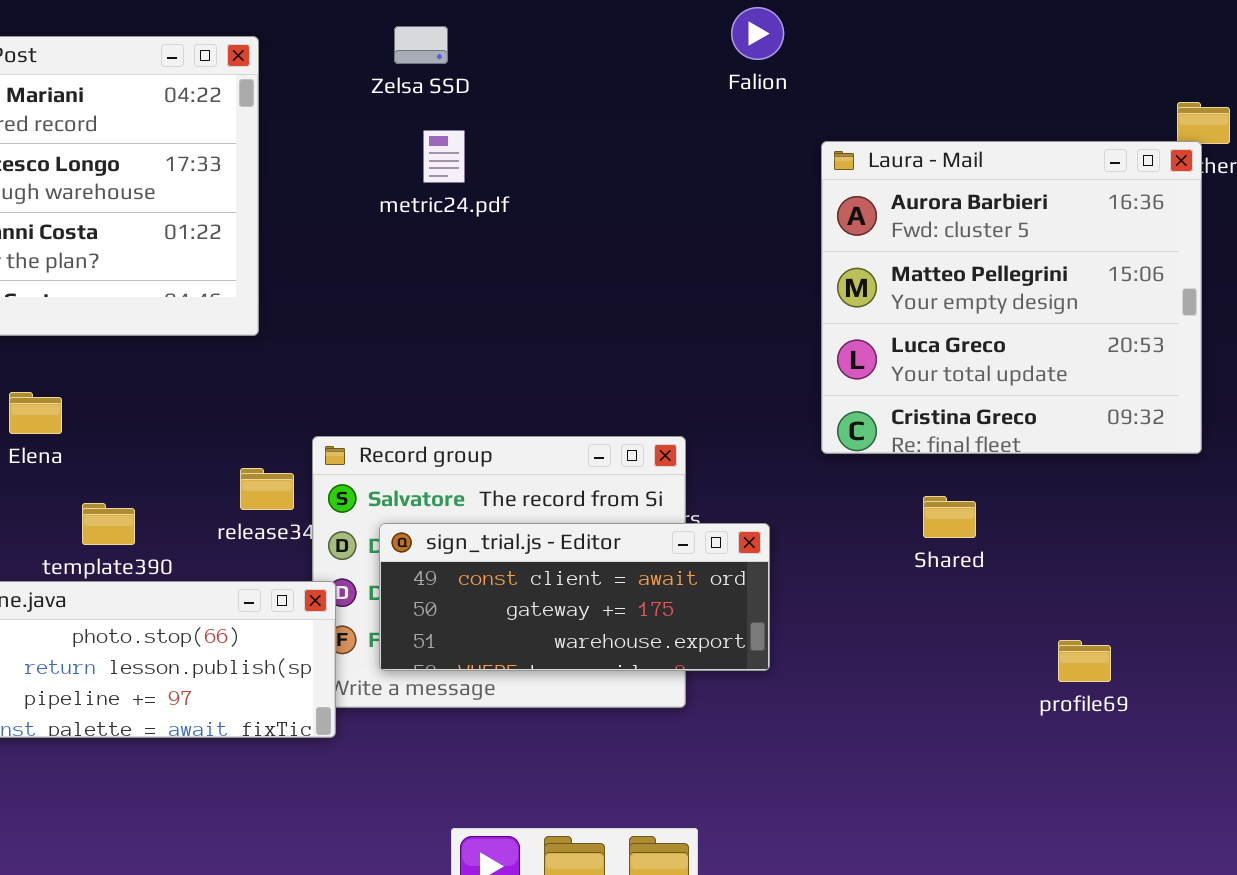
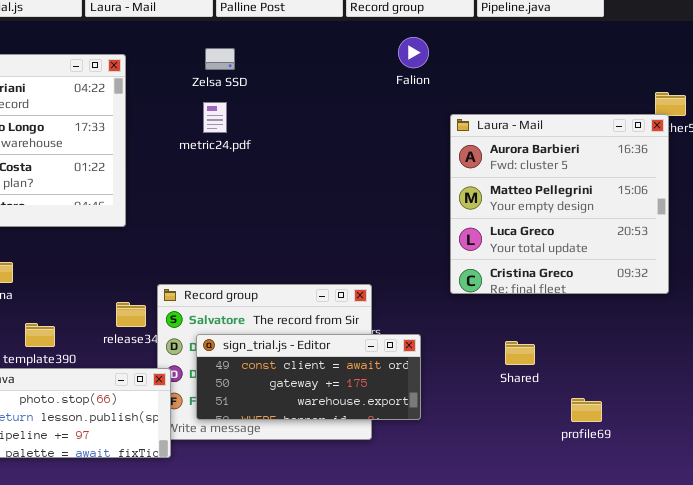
metric24.pdf: [423,130,465,183] -> [203,102,227,133], moved
Shared: [923,496,976,538] -> [505,341,535,365], moved
profile69: [1058,640,1111,682] -> [571,398,602,422], moved

